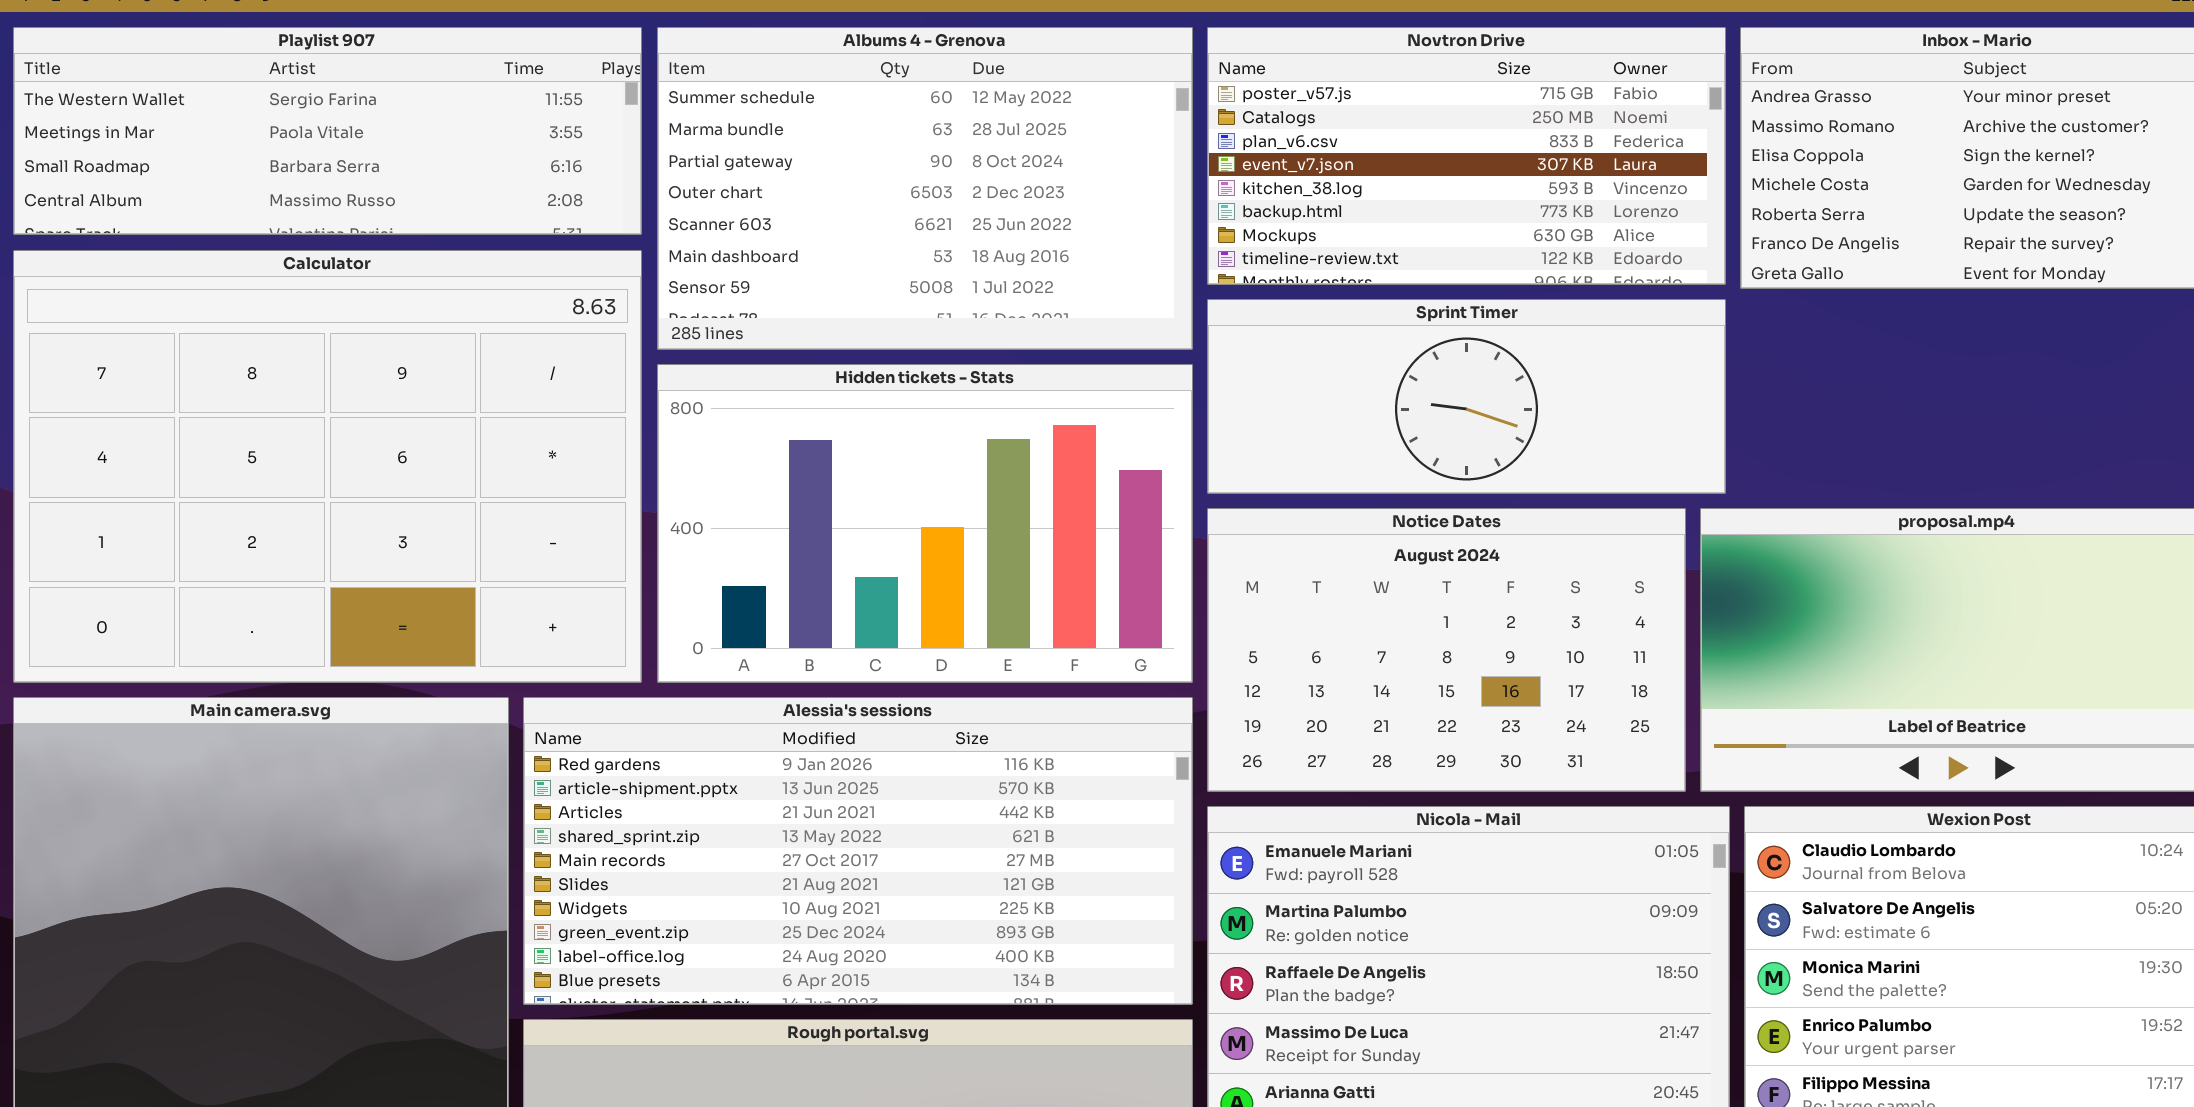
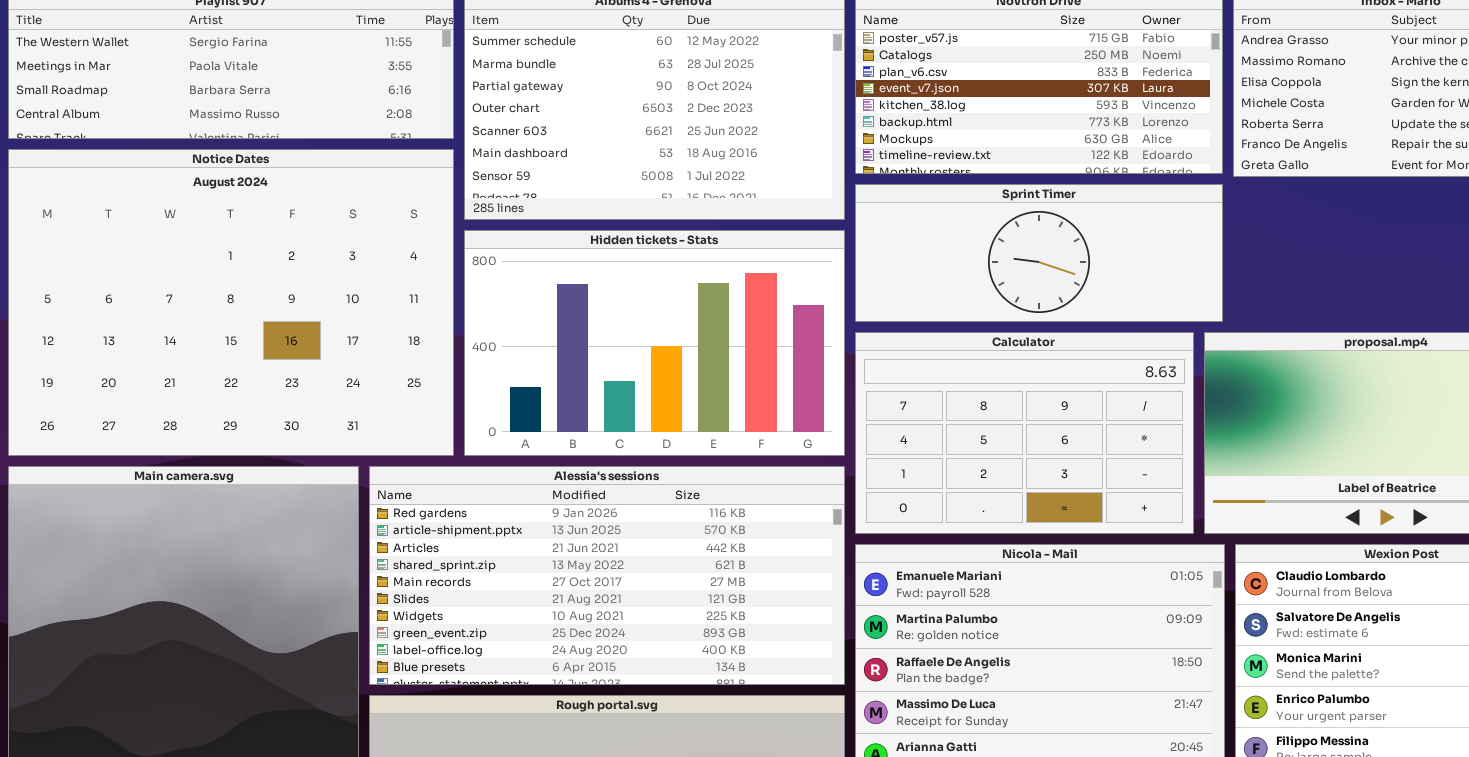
Calculator: [13,250,642,683] -> [855,332,1194,534], moved, resized
Notice Dates: [1207,508,1686,792] -> [8,149,454,456], moved, resized

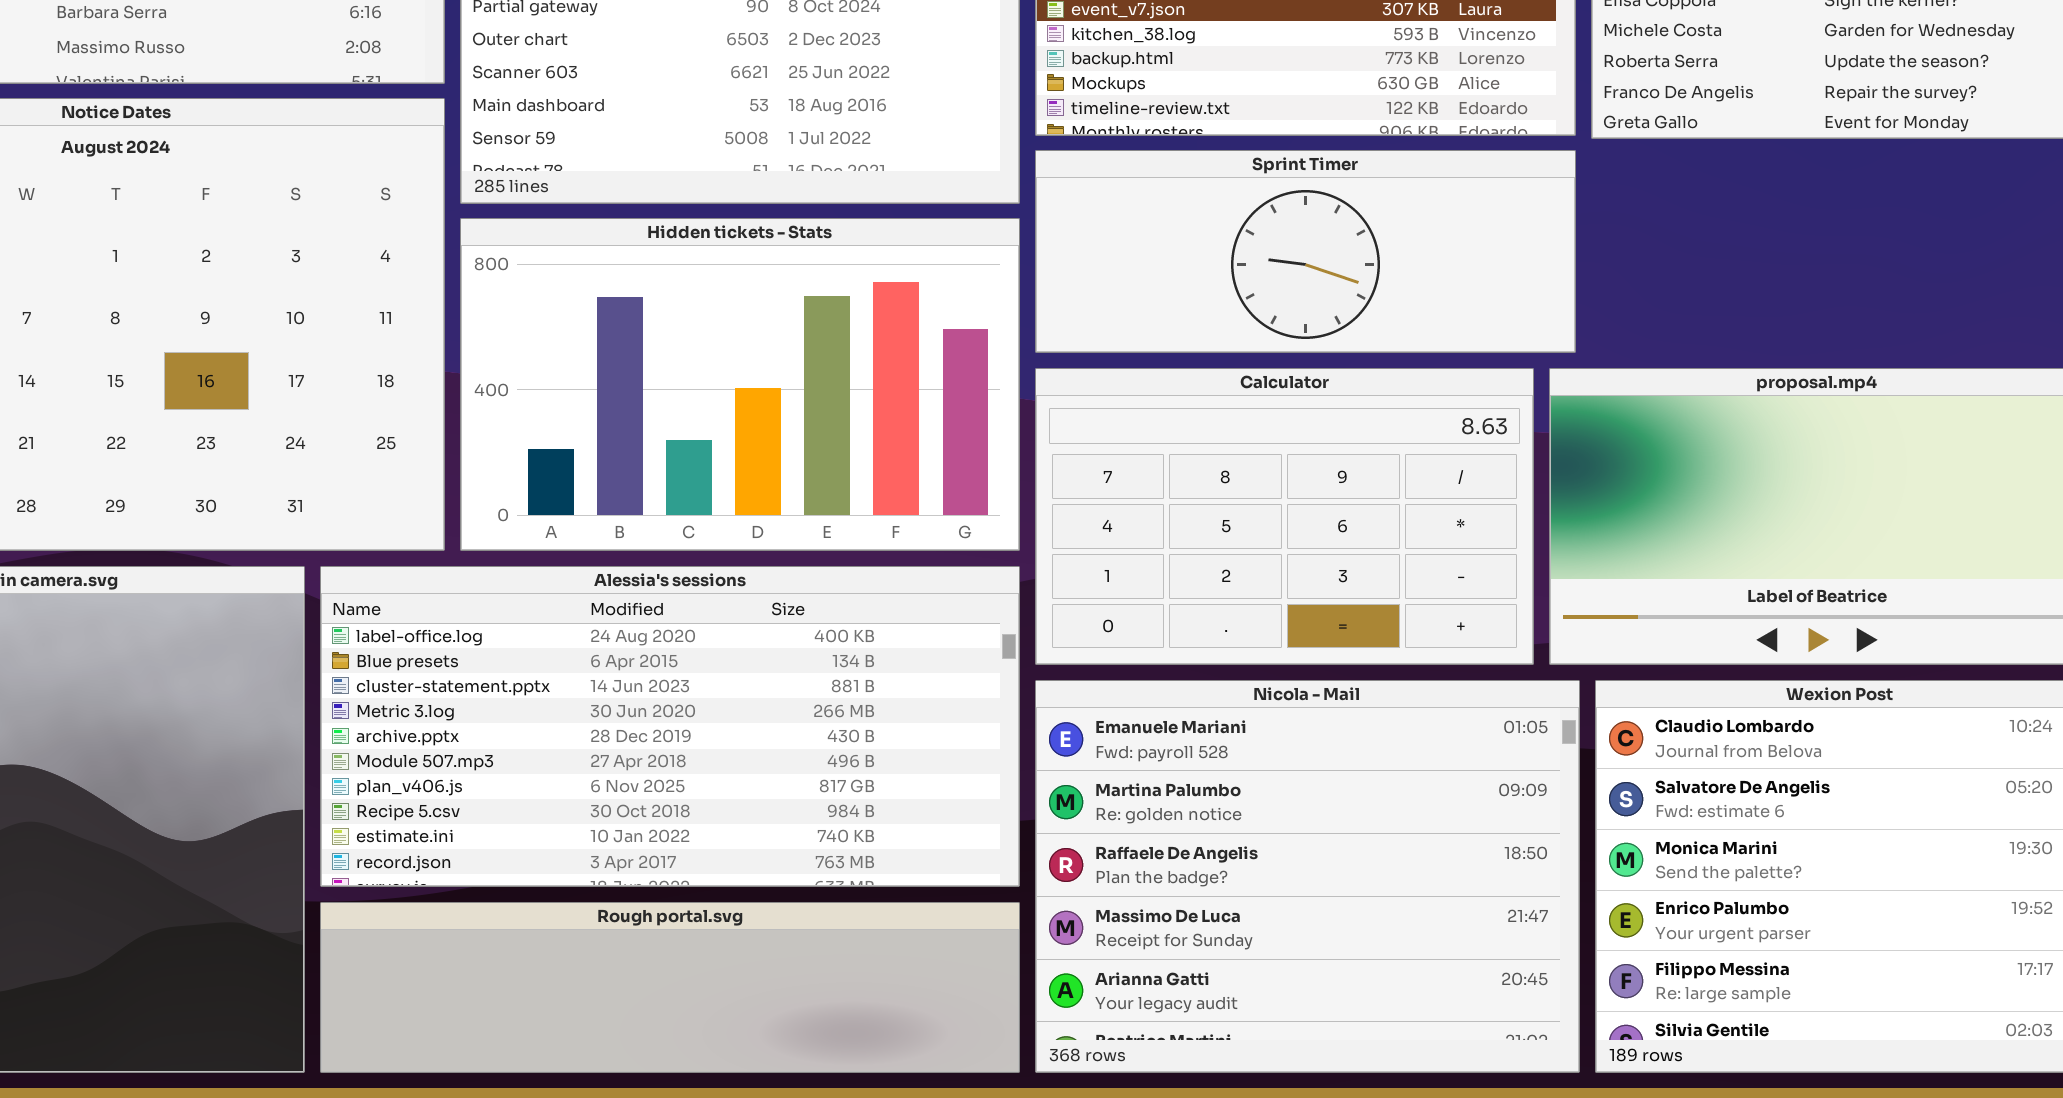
Alessia's sessions: [369,466,845,685] -> [320,566,1020,887], scrolled down 8 rows

